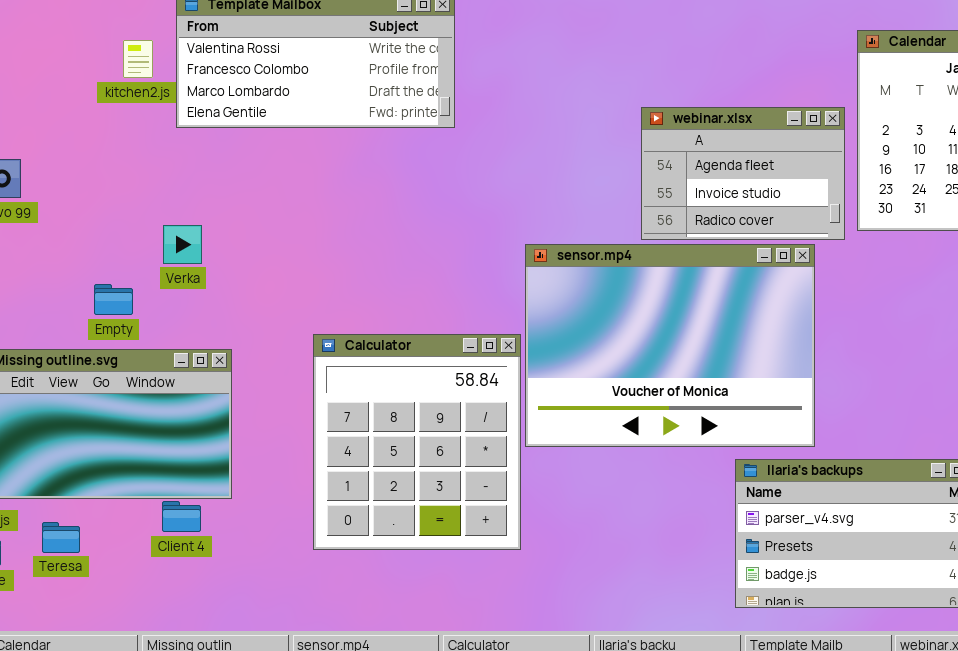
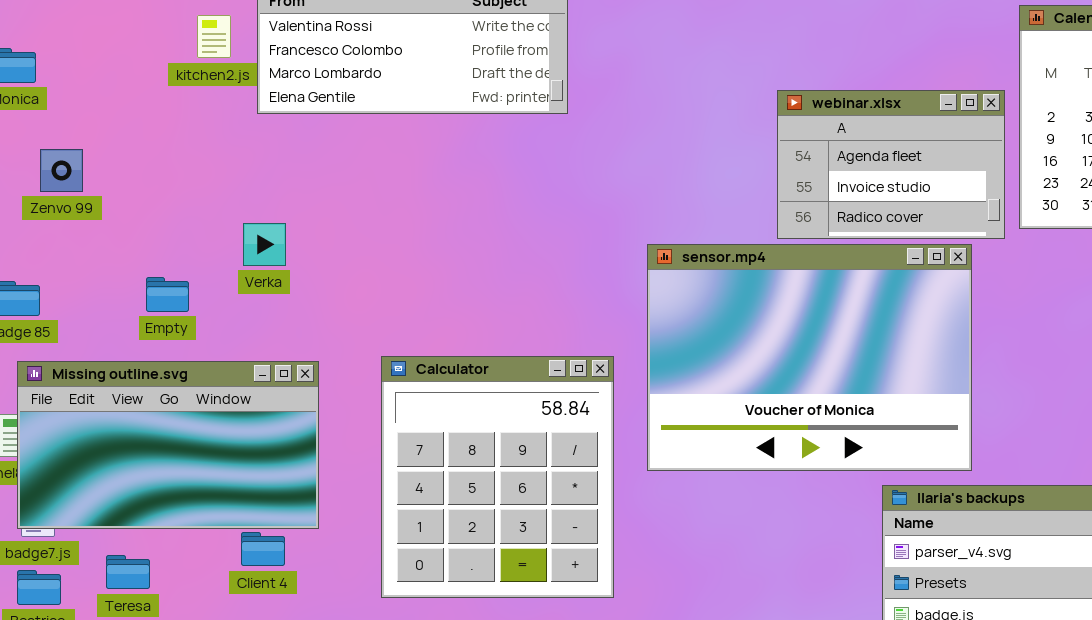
Empty: [94,284,133,315] -> [146,277,189,312], moved
Calculator: [313,334,521,550] -> [381,356,614,598], moved

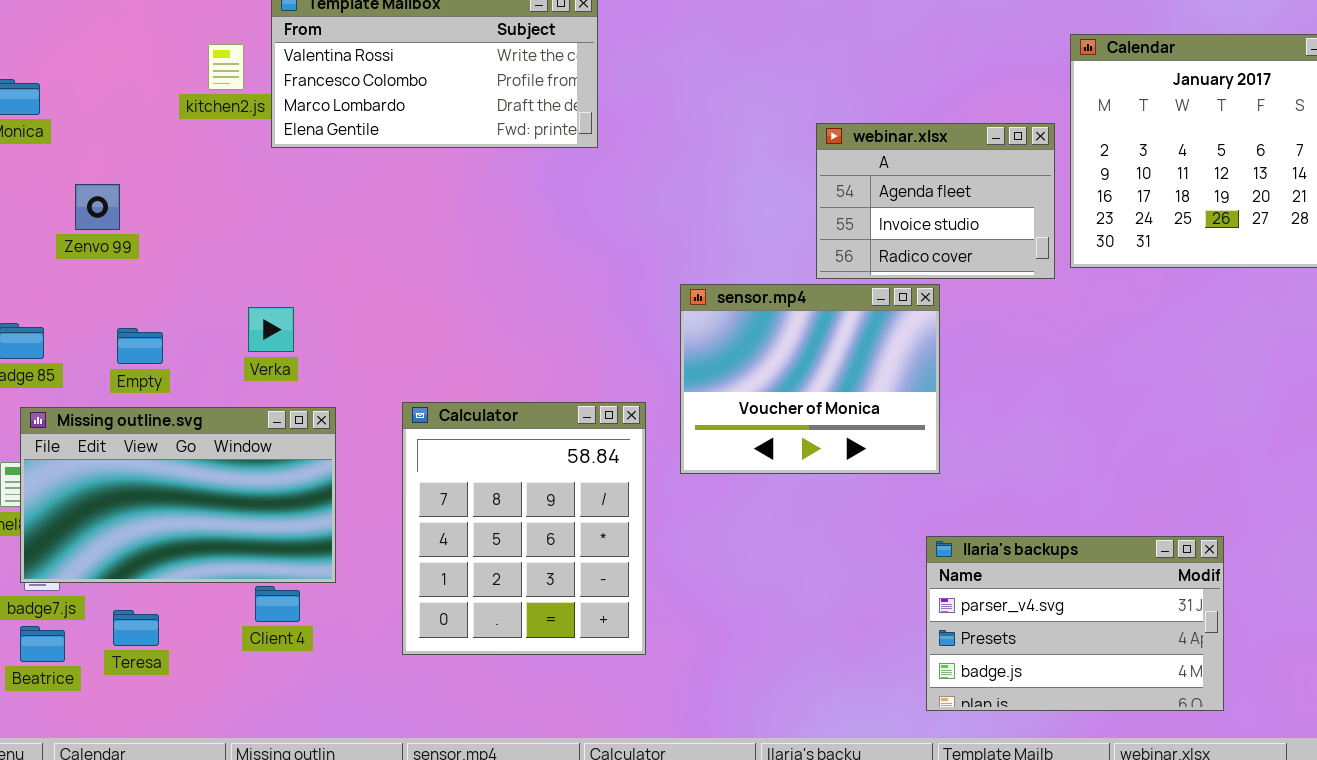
Zenvo 99: [40,149,83,192] -> [75,184,120,230], moved
Verka: [243,223,286,266] -> [248,307,294,352], moved
sensor.mp4: [647,244,972,471] -> [680,284,940,474], resized
Empty: [146,277,189,312] -> [117,328,163,364], moved

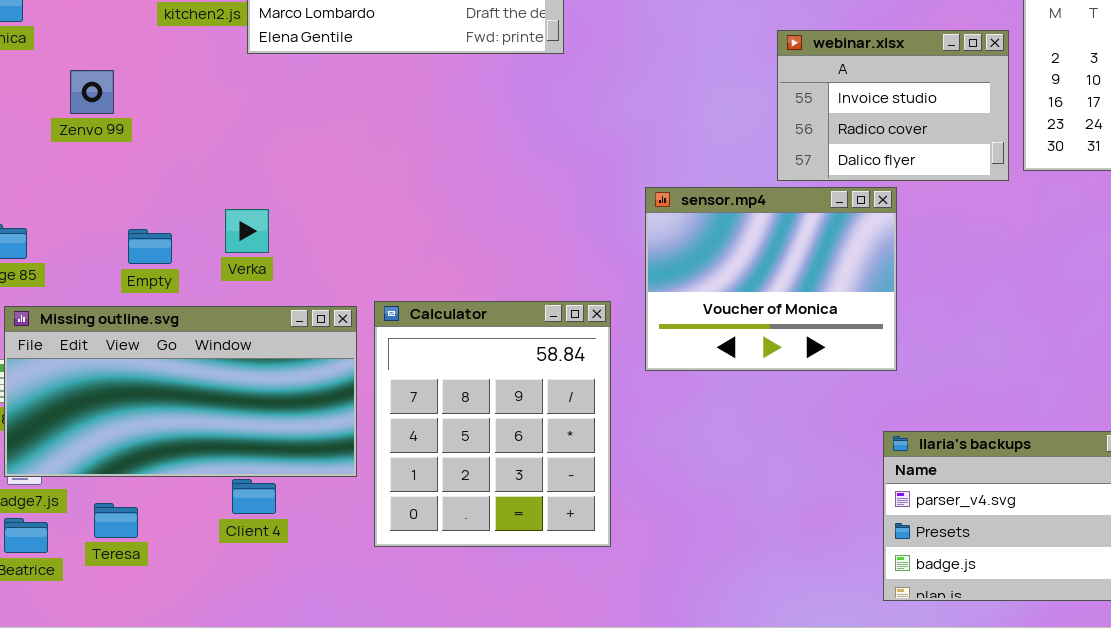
webinar.xlsx: [816,123,1055,279] -> [777,30,1009,181], scrolled down 1 row
Zenvo 99: [75,184,120,230] -> [70,70,114,114], moved
Empty: [117,328,163,364] -> [128,229,172,264], moved
Missing outline.svg: [20,407,336,583] -> [4,306,357,477], resized

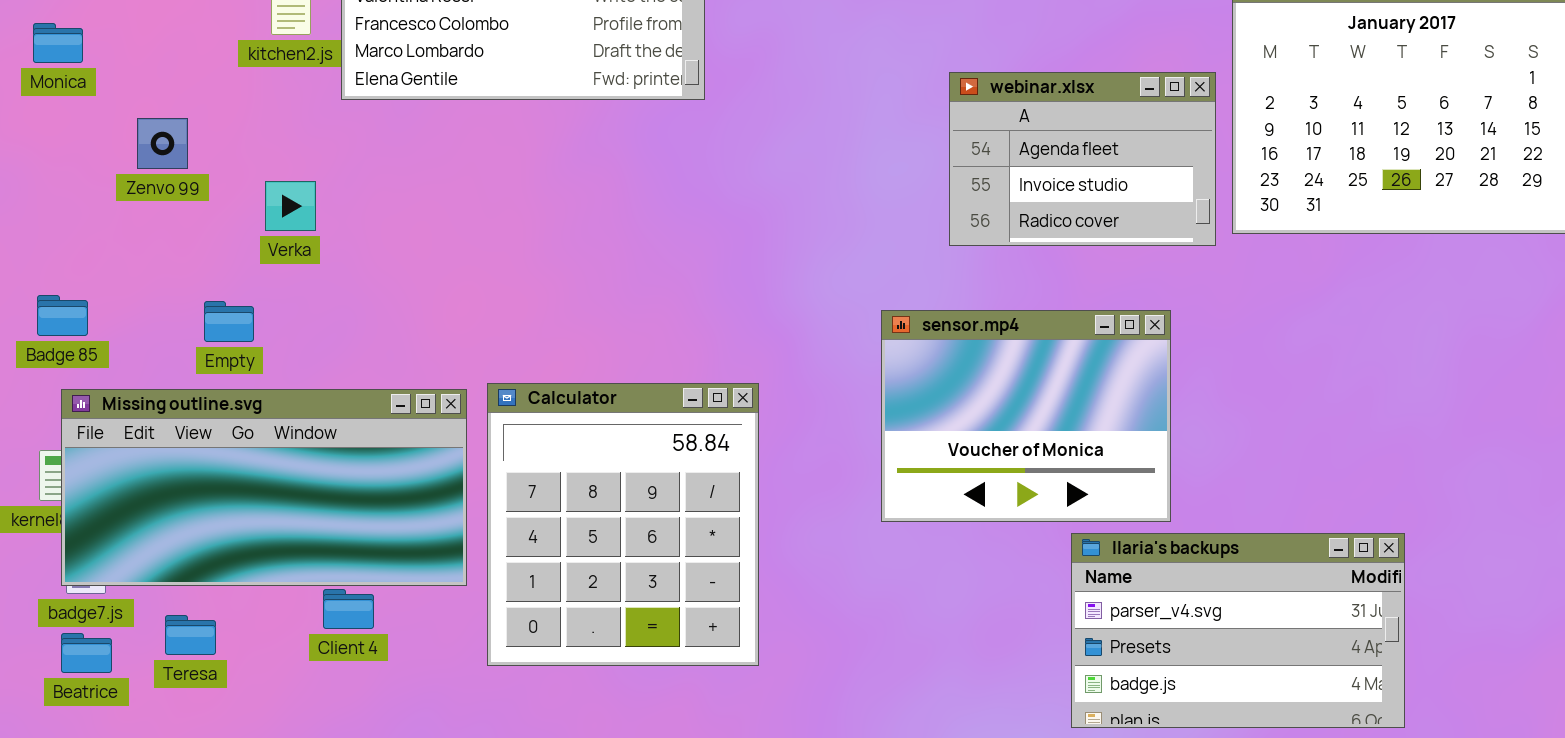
webinar.xlsx: [777,30,1009,181] -> [949,72,1216,246], scrolled up 1 row
sensor.mp4: [645,187,897,371] -> [881,310,1171,522], moved
Verka: [225,209,269,253] -> [265,181,316,231], moved

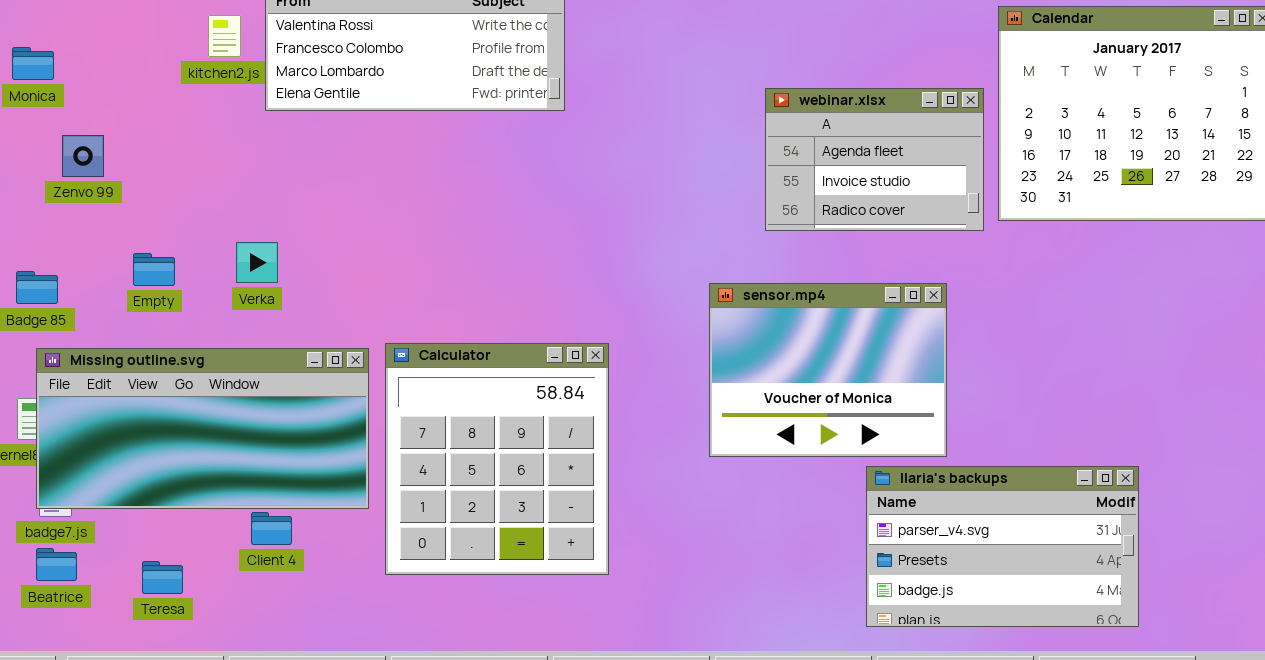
Zenvo 99: [137,118,188,169] -> [62,135,104,177], moved
Verka: [265,181,316,231] -> [236,242,278,283], moved
Empty: [204,301,254,342] -> [133,253,175,286], moved
Teresa: [165,615,216,655] -> [142,561,183,594], moved

